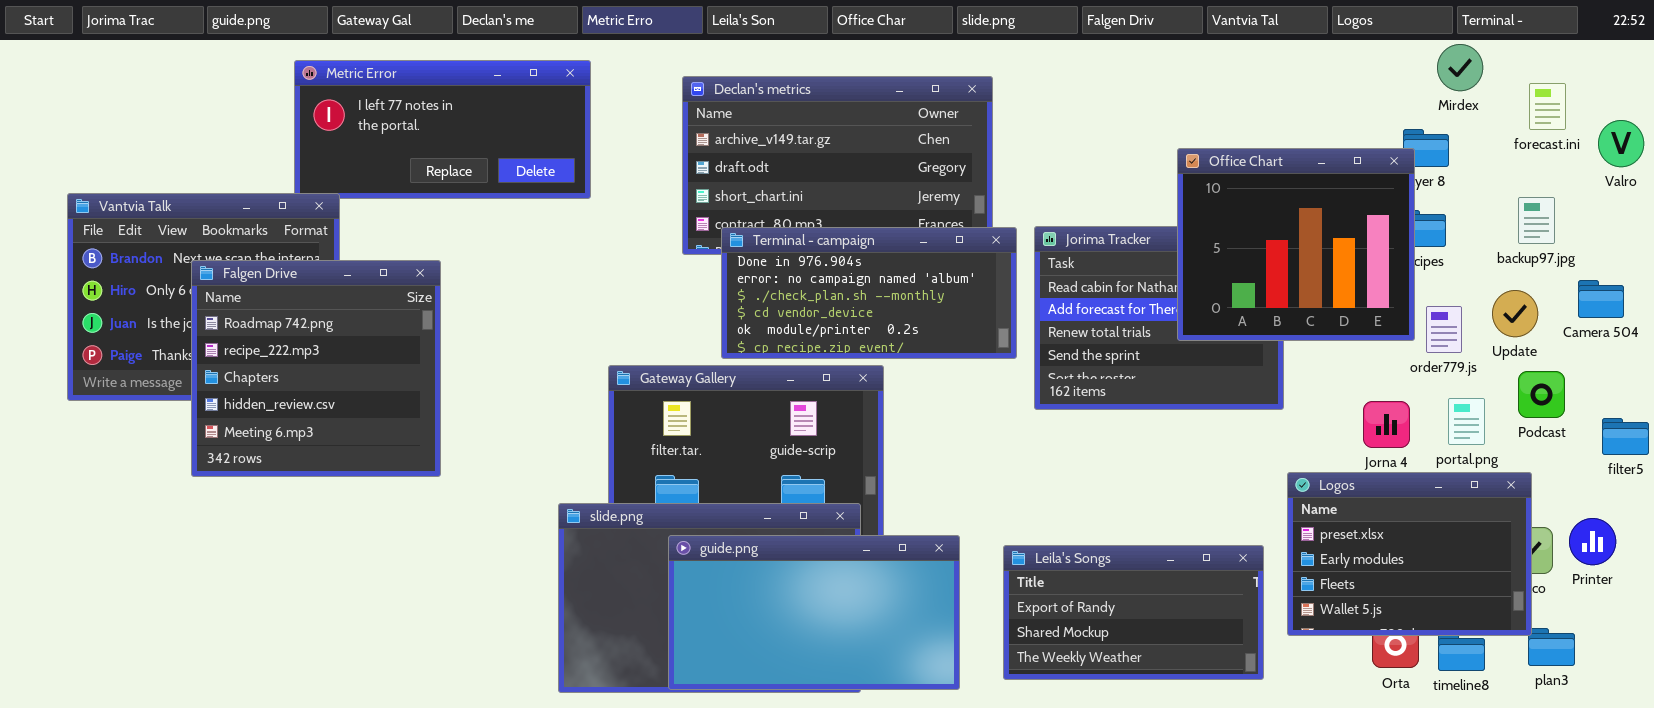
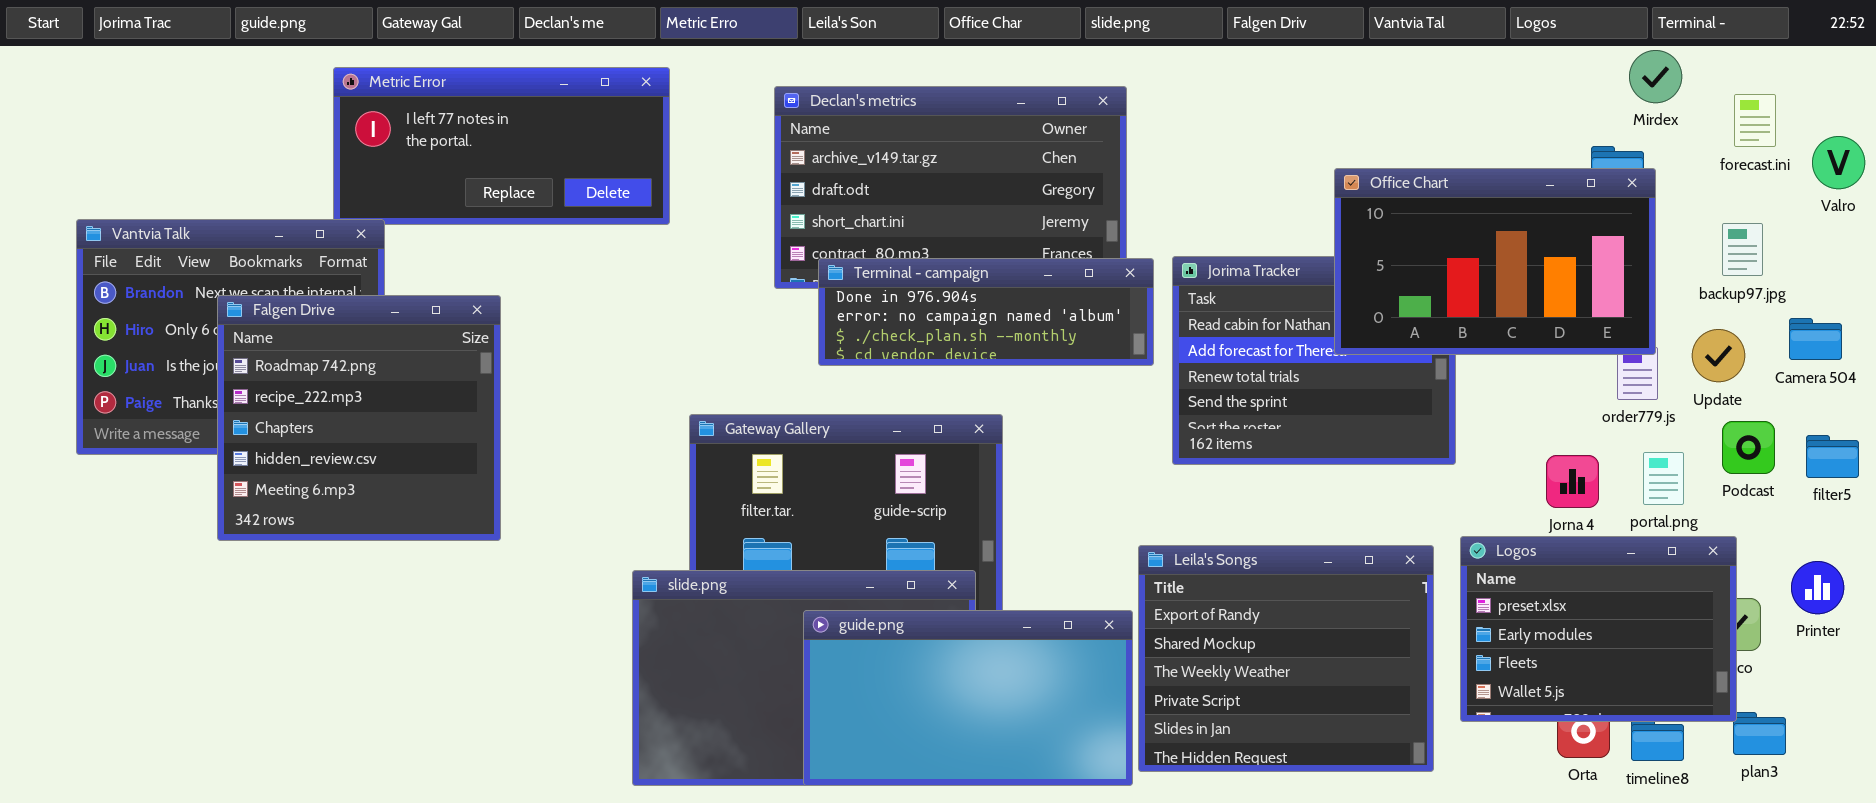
Office Chart: [1177,148,1415,341] -> [1334,168,1656,355], resized
Terminal - campaign: [721,227,1017,359] -> [818,258,1154,366], resized
filter5: [1602,418,1649,455] -> [1806,435,1859,478], moved
Printer: [1569,518,1616,565] -> [1791,561,1844,614], moved
guide.png: [668,535,960,690] -> [803,610,1133,786], moved
Leila's Songs: [1003,545,1264,680] -> [1138,545,1434,772], resized

